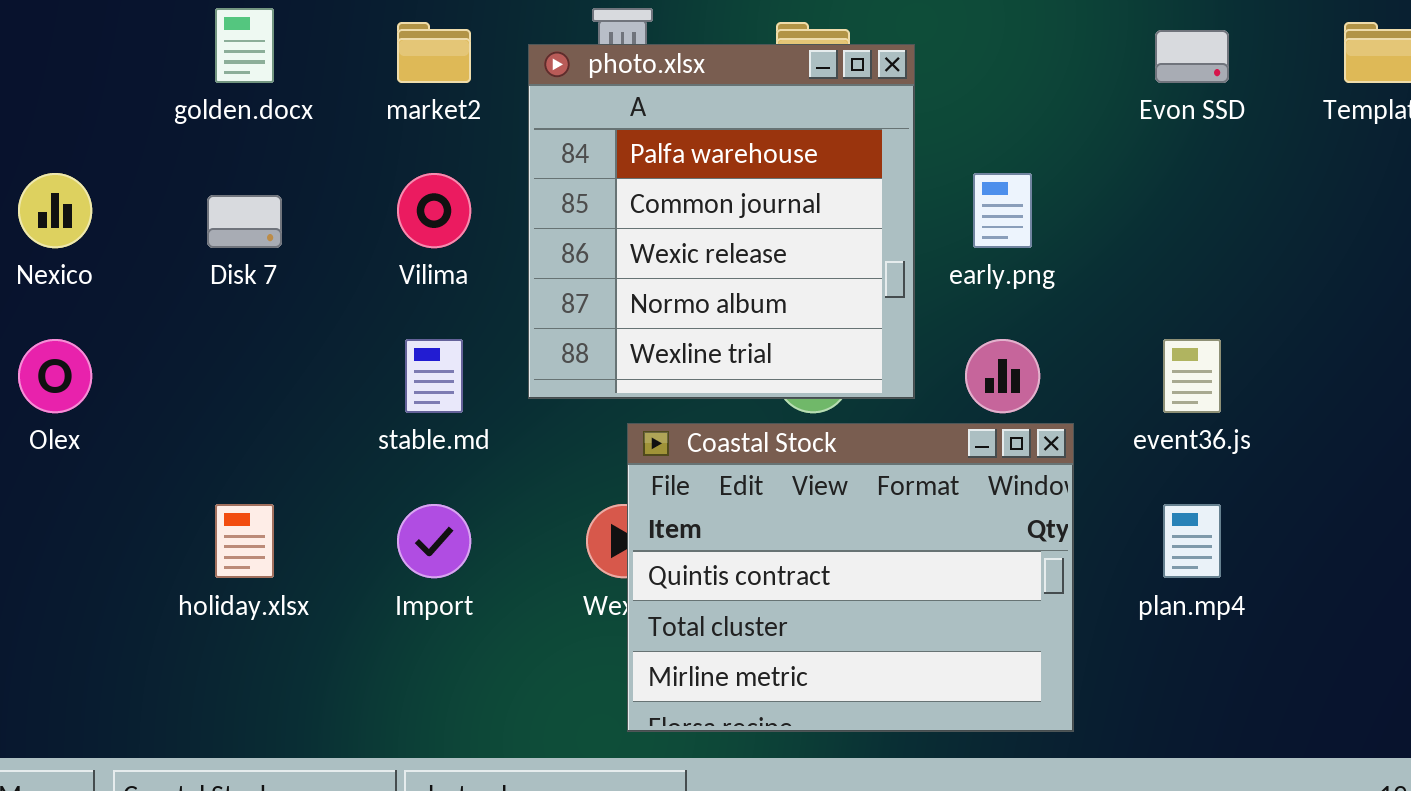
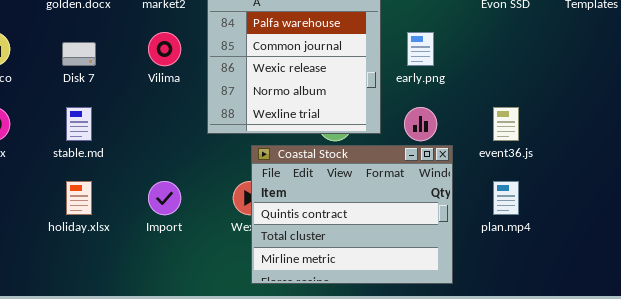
stable.md: [405,339,463,413] -> [66,107,92,141], moved

